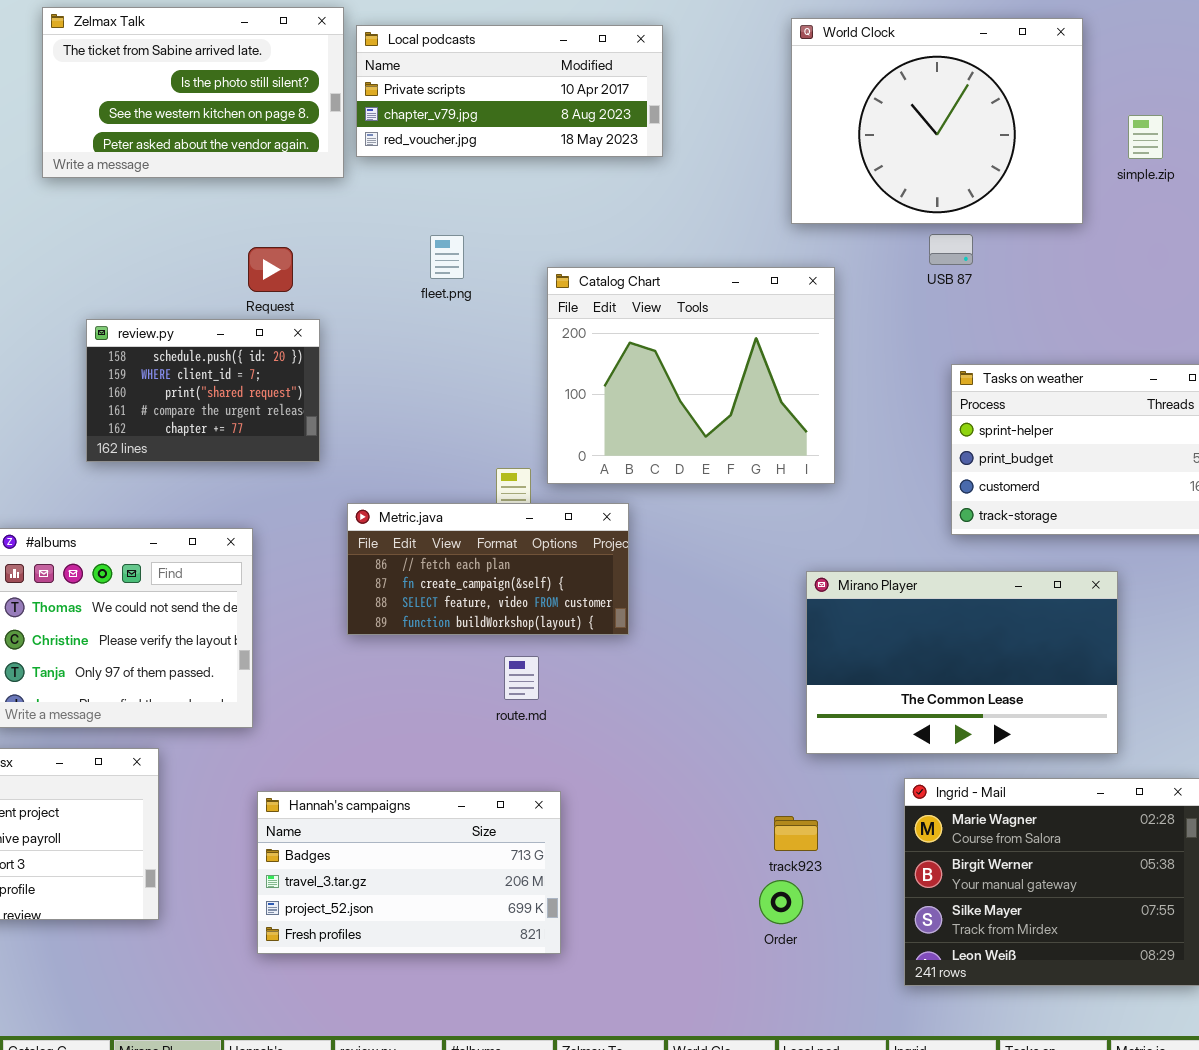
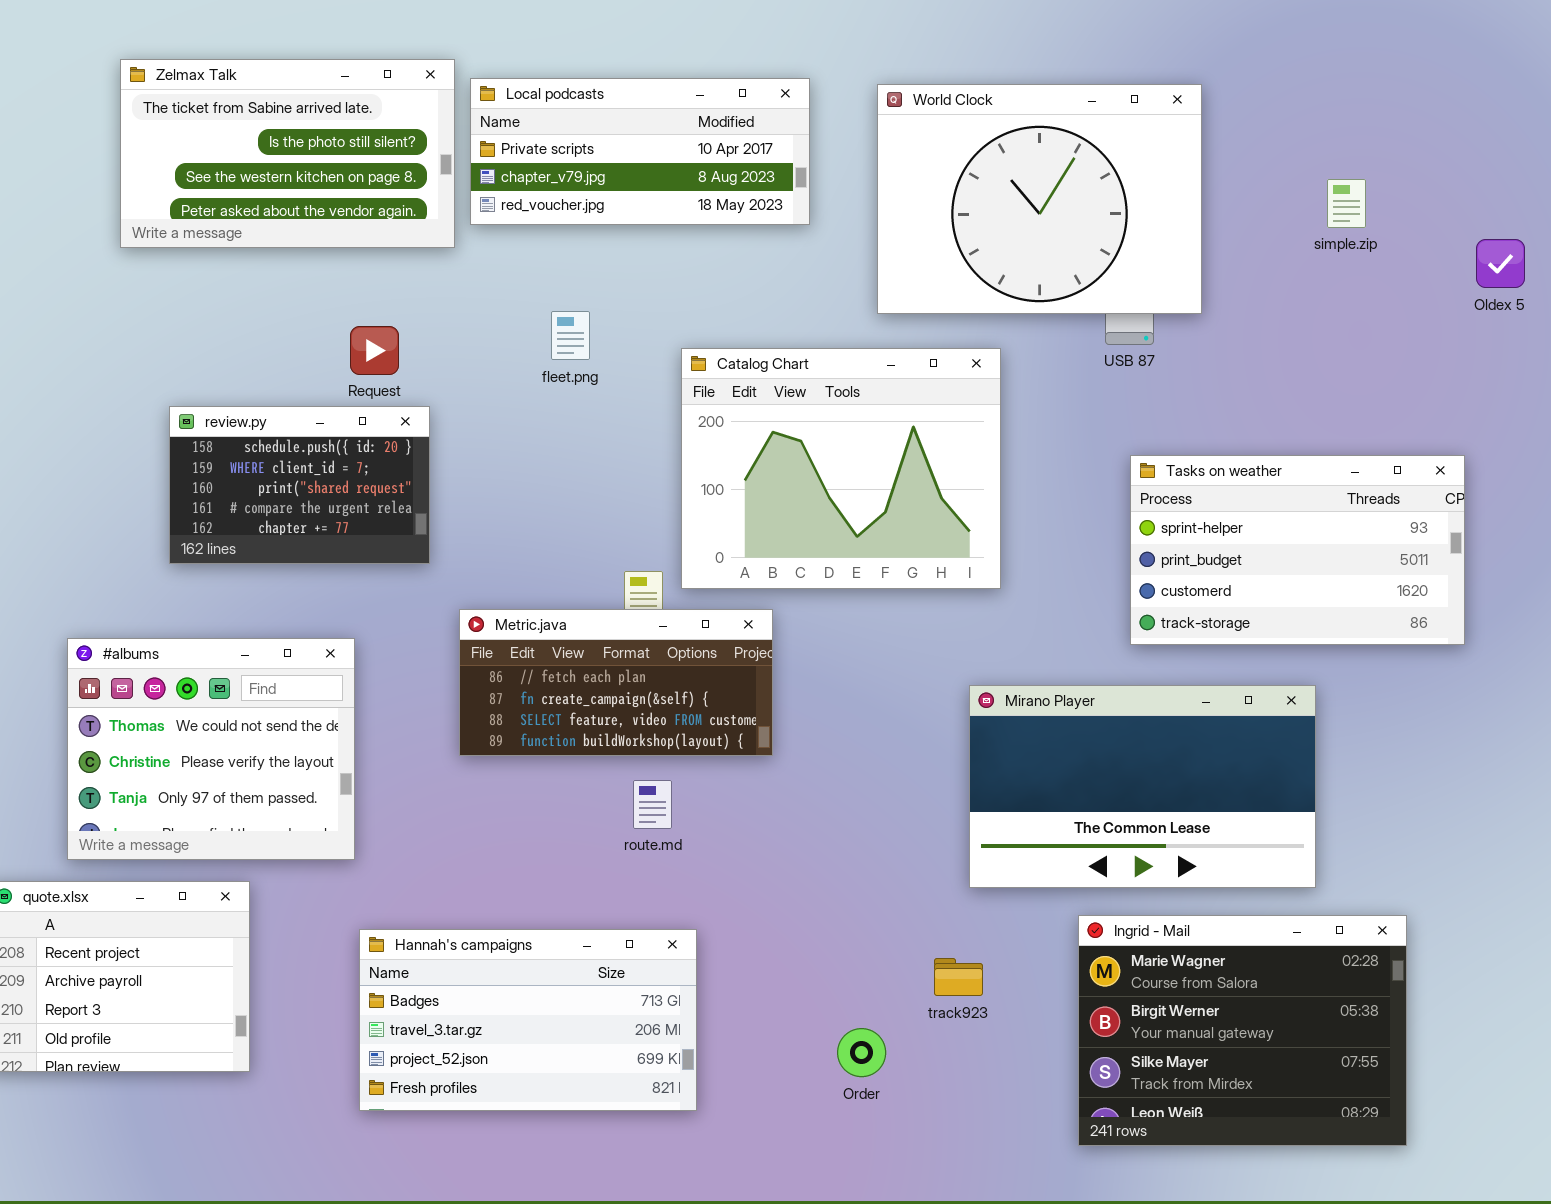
World Clock: [791,18,1083,224] -> [877,84,1202,314], moved
Order: [759,880,803,924] -> [837,1028,886,1077], moved

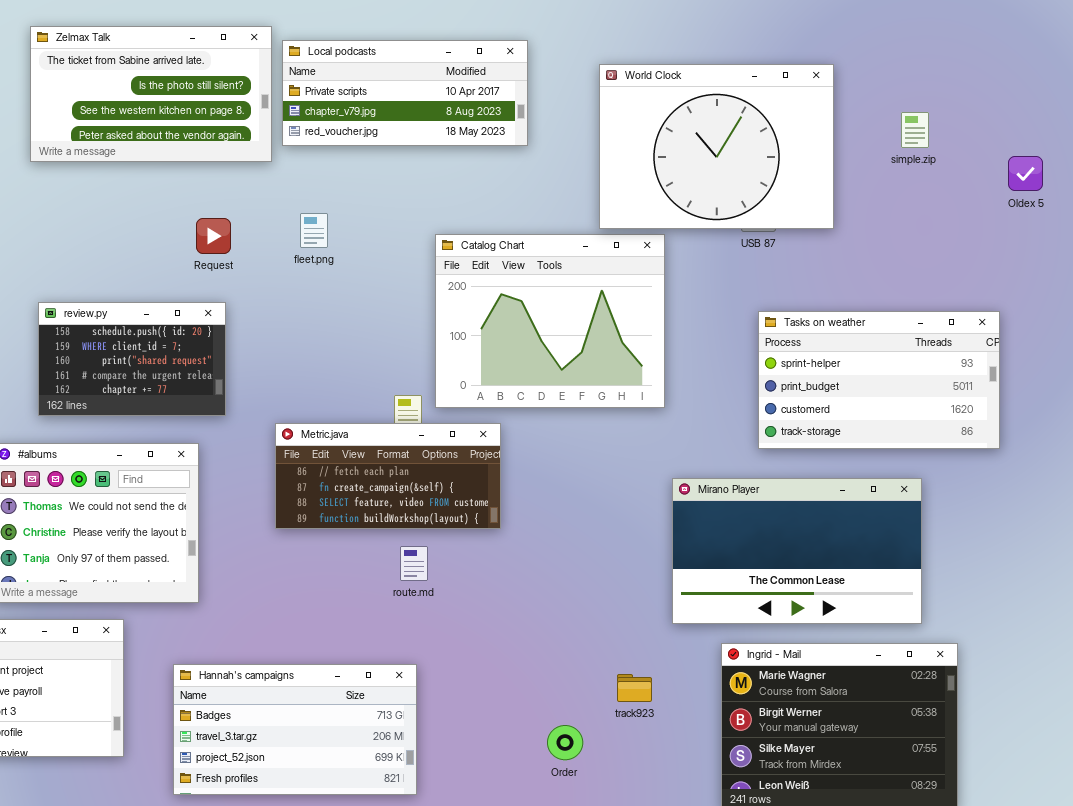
World Clock: [877,84,1202,314] -> [599,64,834,229], moved
fleet.png: [551,311,590,360] -> [300,213,328,248], moved
review.py: [169,406,430,564] -> [38,302,226,416], moved
Mirano Player: [969,685,1316,888] -> [672,478,922,624], moved
Hannah's campaigns: [359,929,697,1111] -> [173,664,417,795], moved

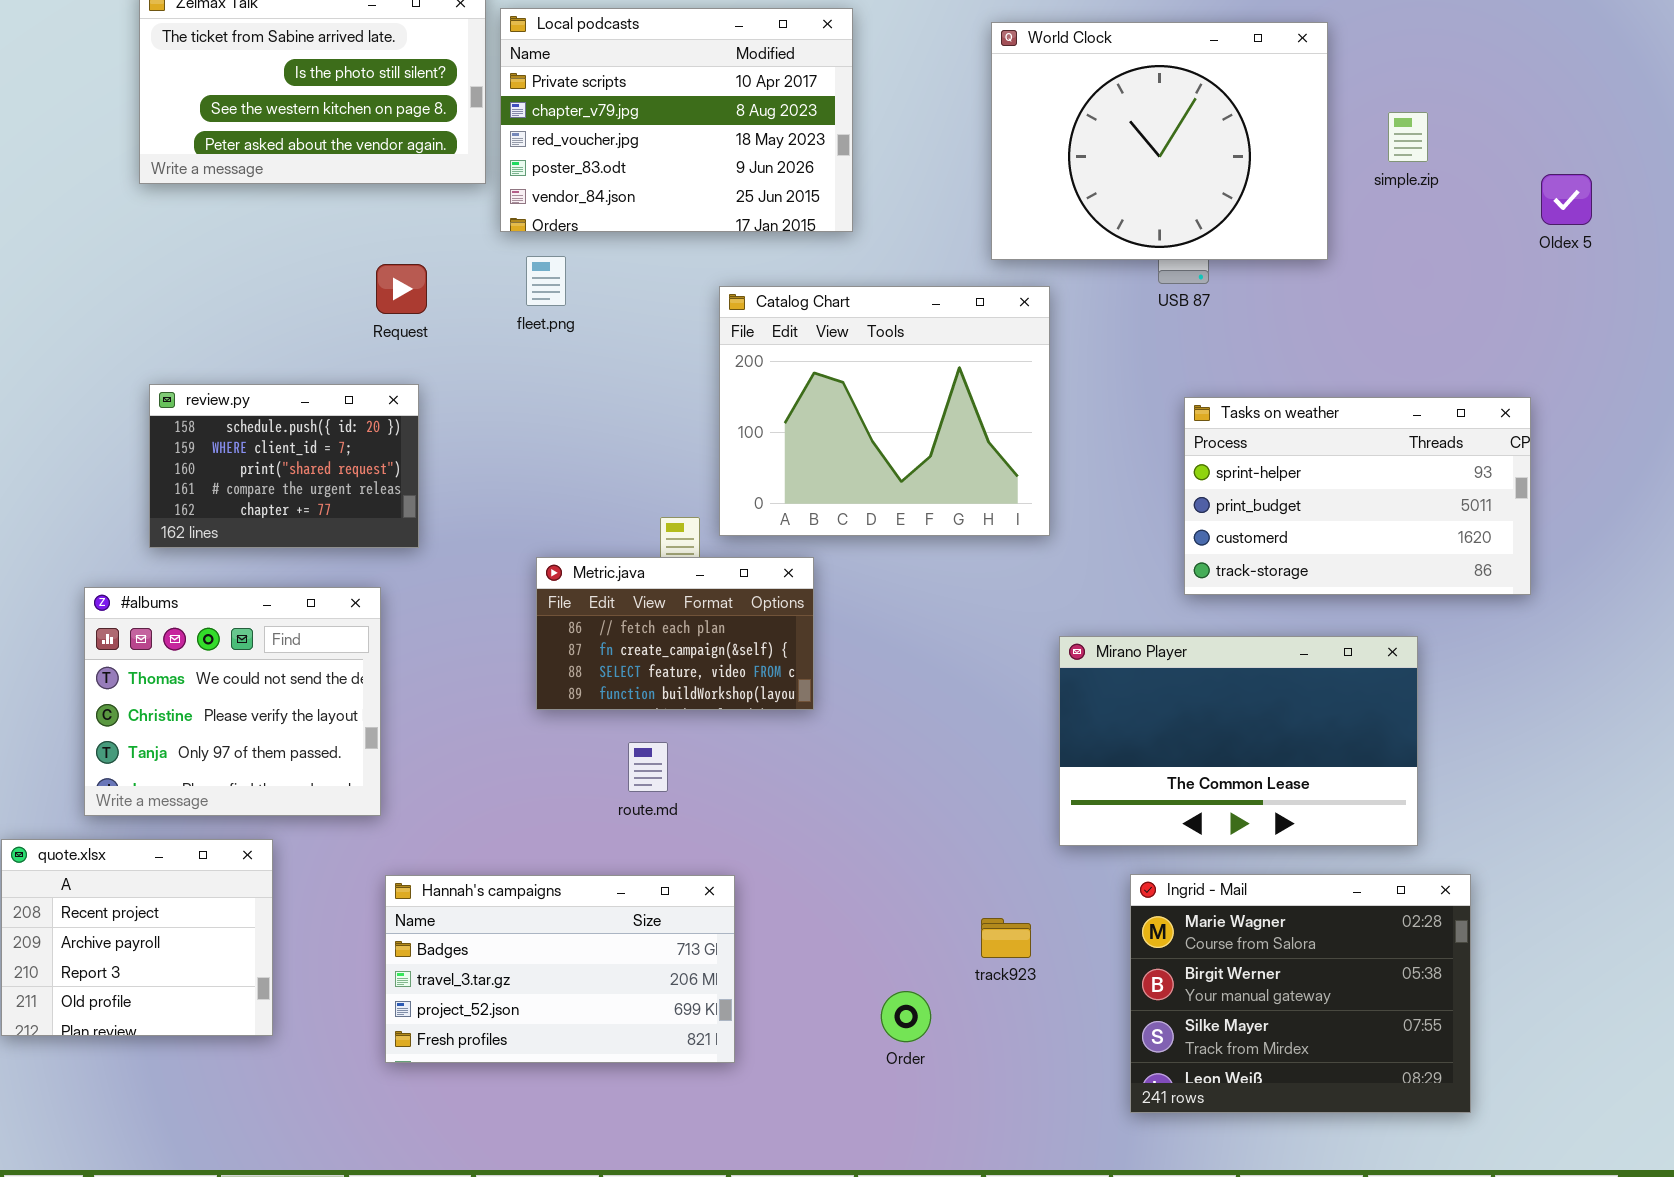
Local podcasts: [282,40,528,146] -> [500,8,853,232], resized
World Clock: [599,64,834,229] -> [991,22,1328,260], moved
Metric.java: [275,423,501,529] -> [536,557,814,710], resized
route.md: [400,546,428,581] -> [628,742,668,792], moved
Hannah's campaigns: [173,664,417,795] -> [385,875,735,1063], moved

